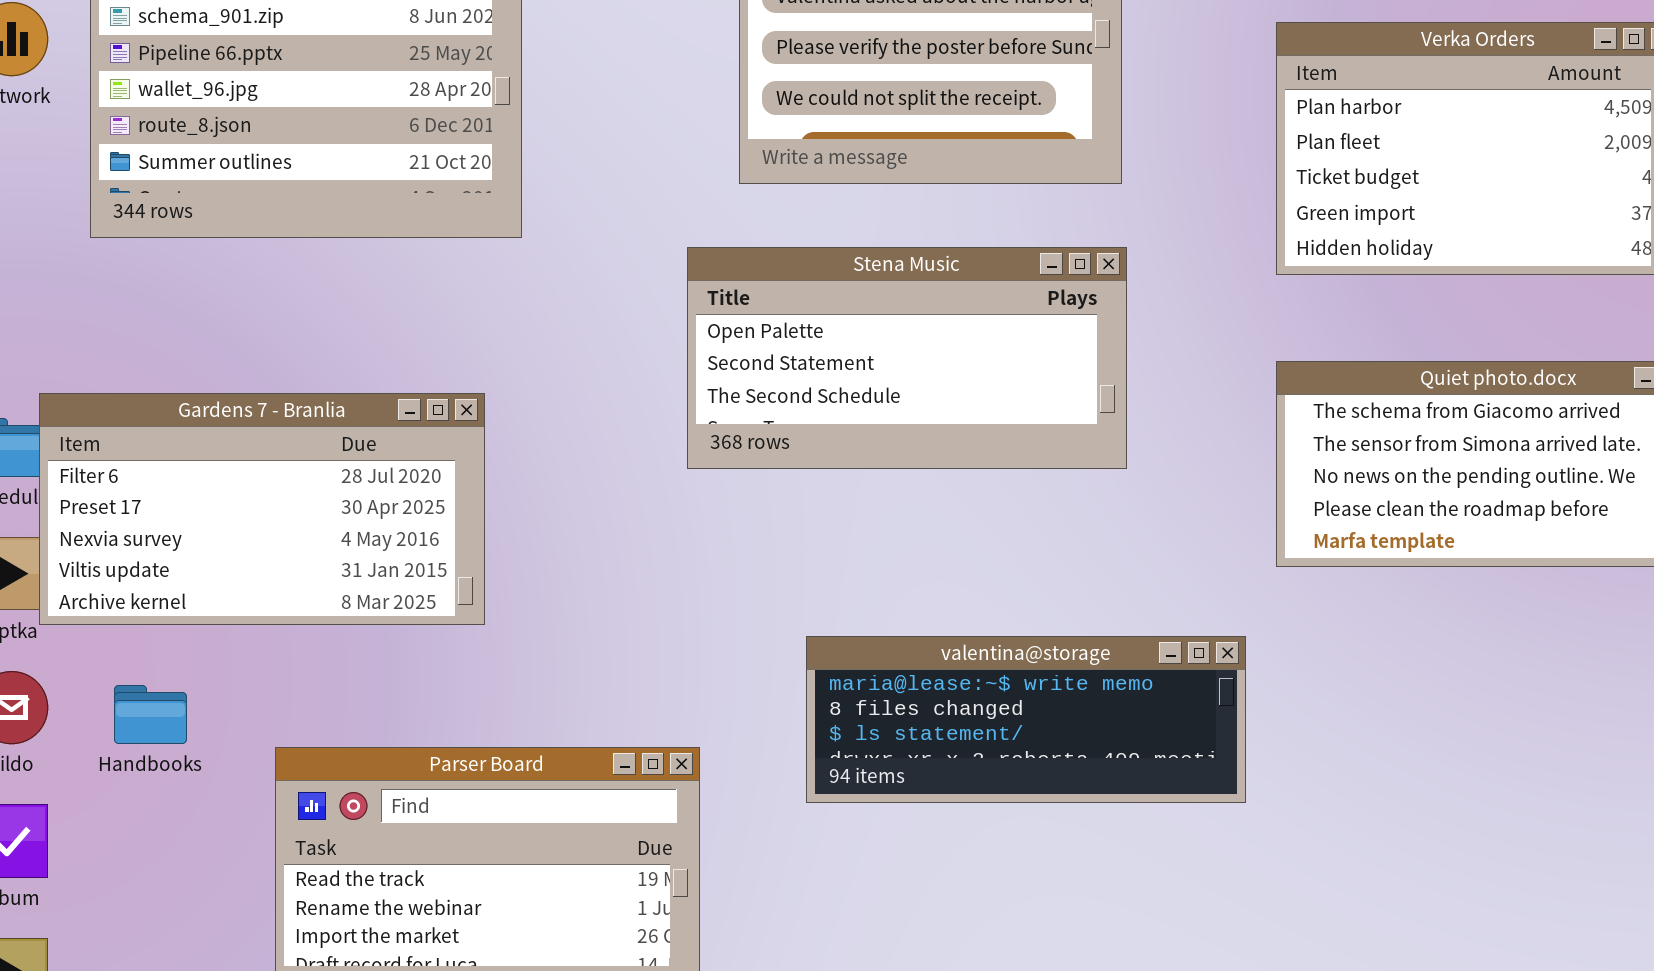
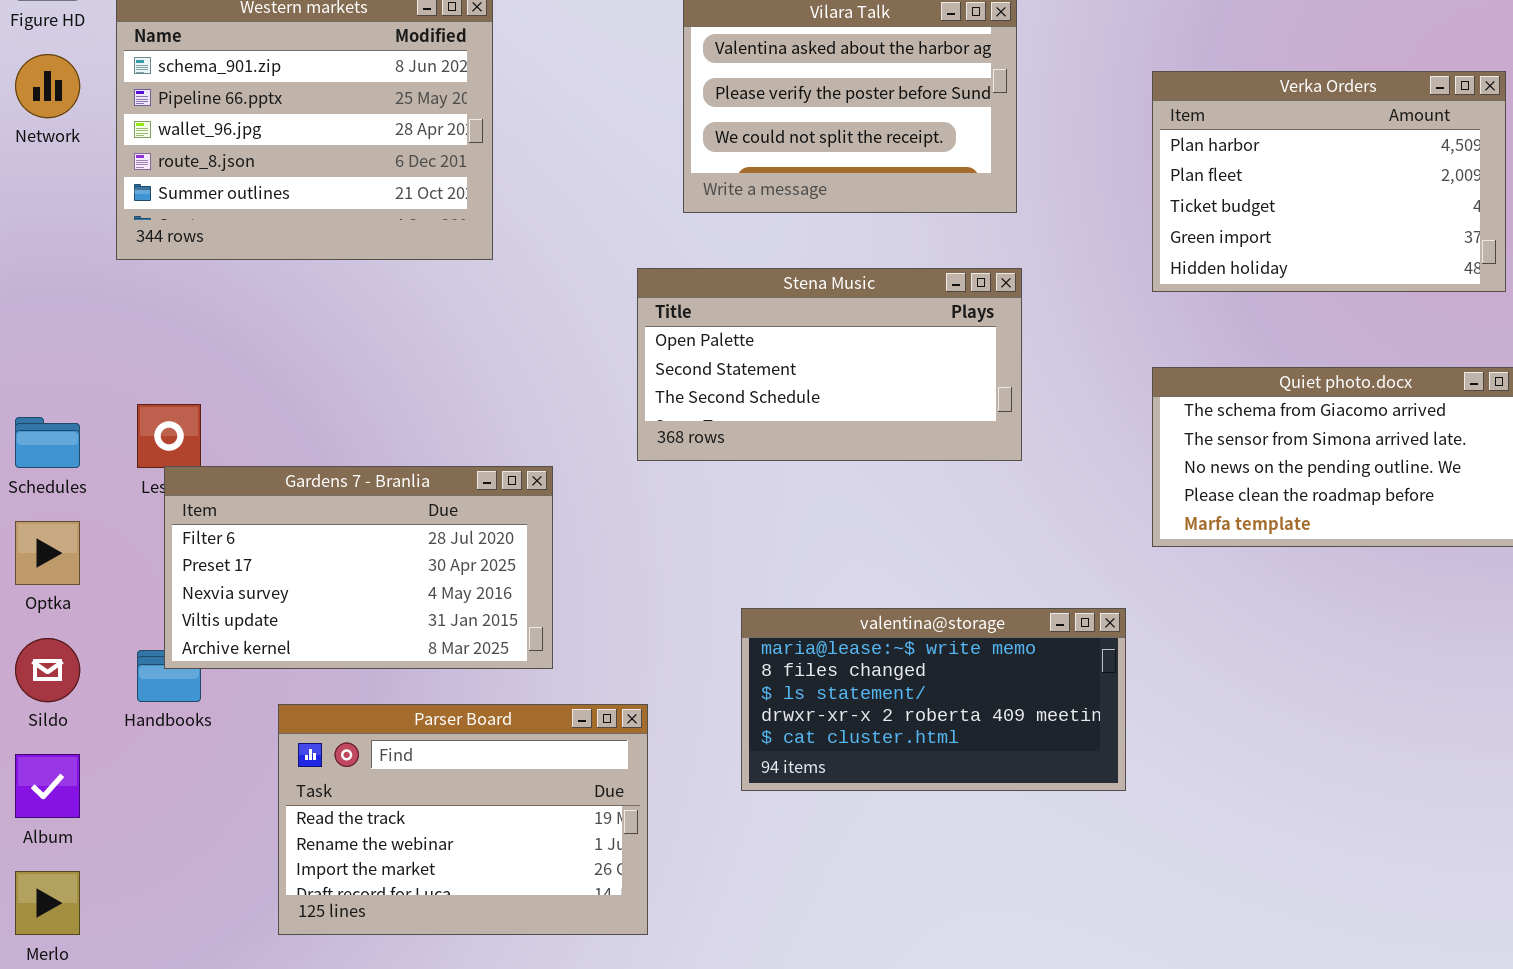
Gardens 7 - Branlia: [39,393,485,625] -> [164,466,553,669], moved
valentina@storage: [806,636,1246,803] -> [741,608,1126,791], resized

